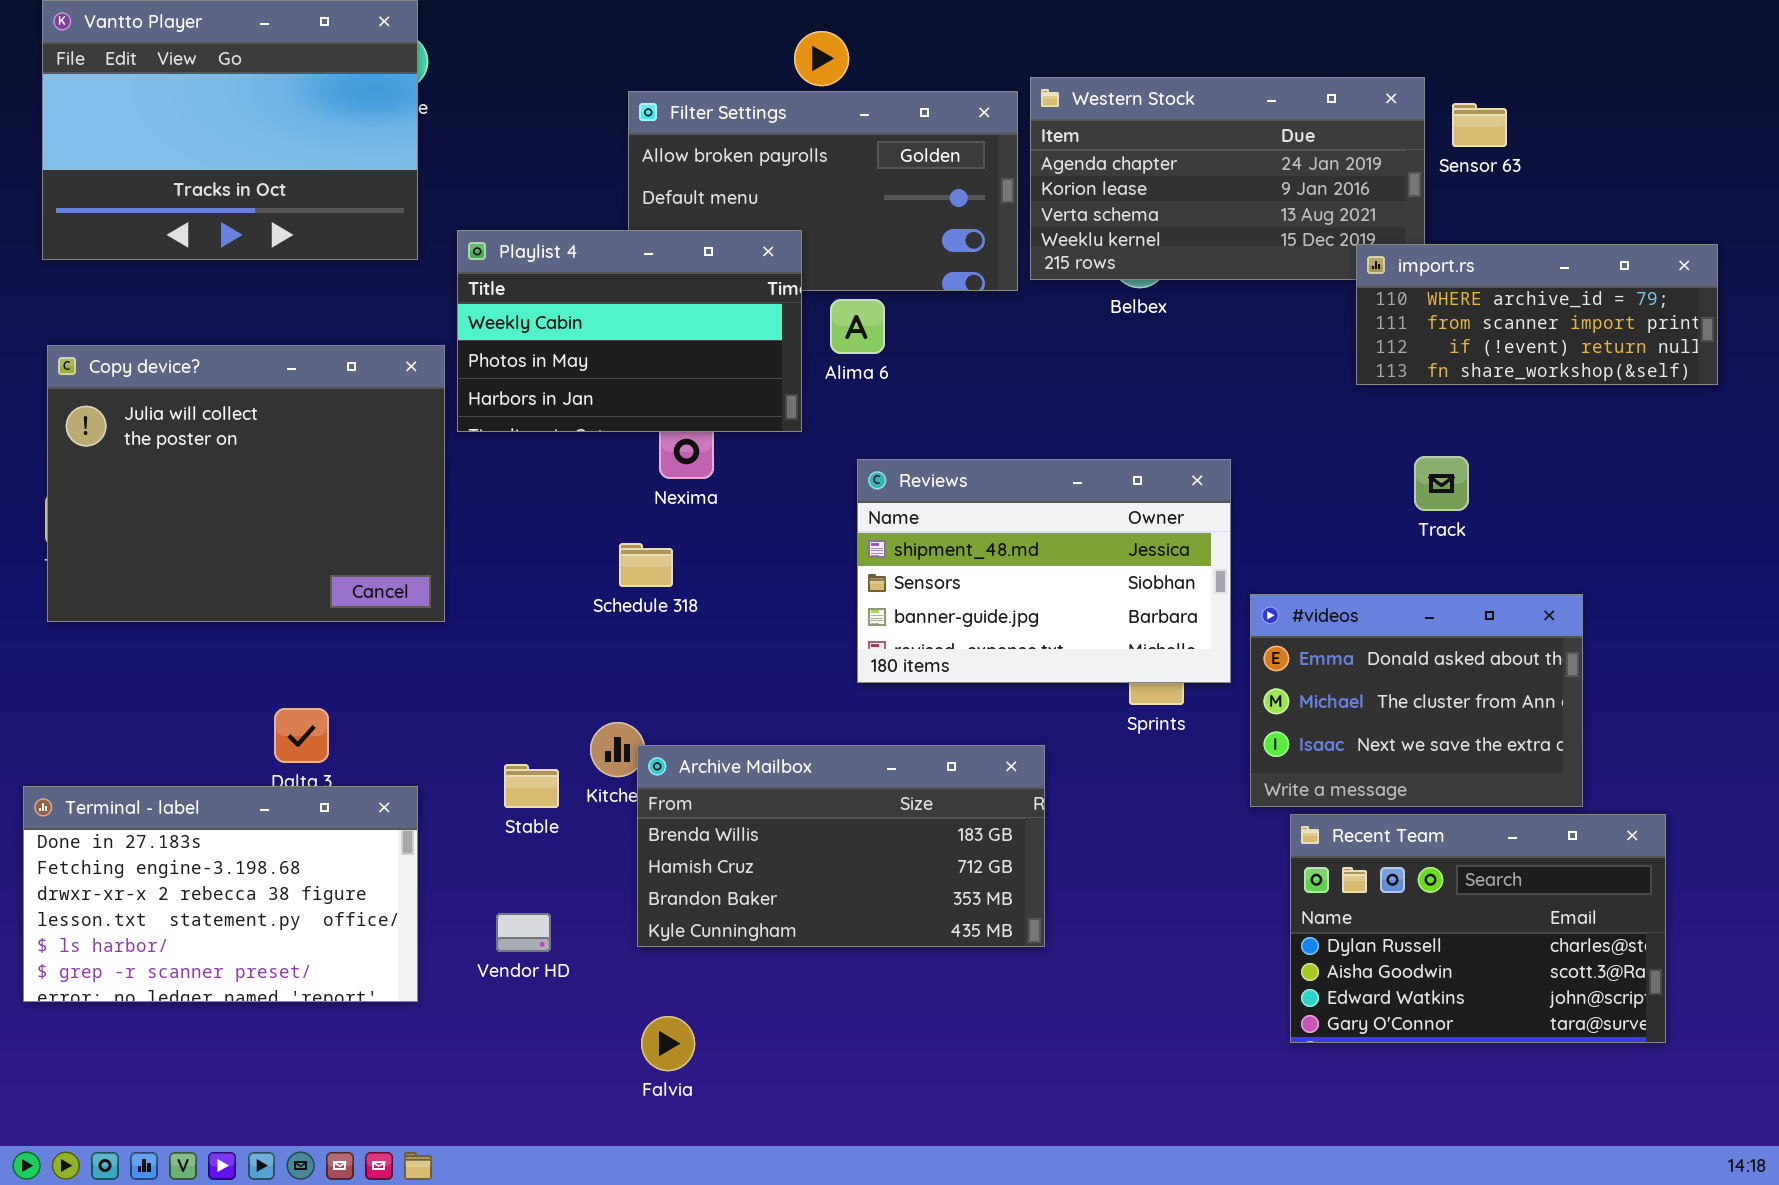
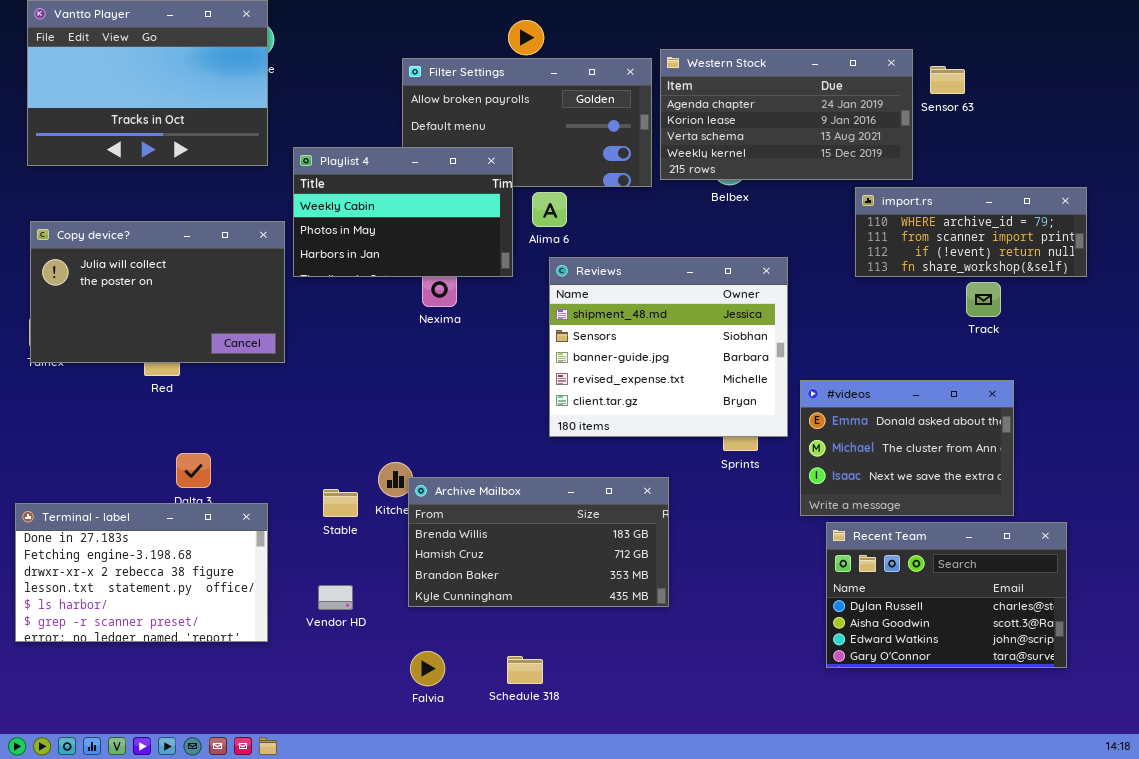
import.rs: [1356,244,1718,385] -> [855,187,1087,277], moved
Copy device?: [47,345,445,622] -> [30,221,285,363], resized
Track: [1414,456,1469,511] -> [966,282,1001,317], moved
Reviews: [857,459,1231,683] -> [549,257,788,437], resized
Schedule 318: [619,543,673,587] -> [507,656,543,684], moved

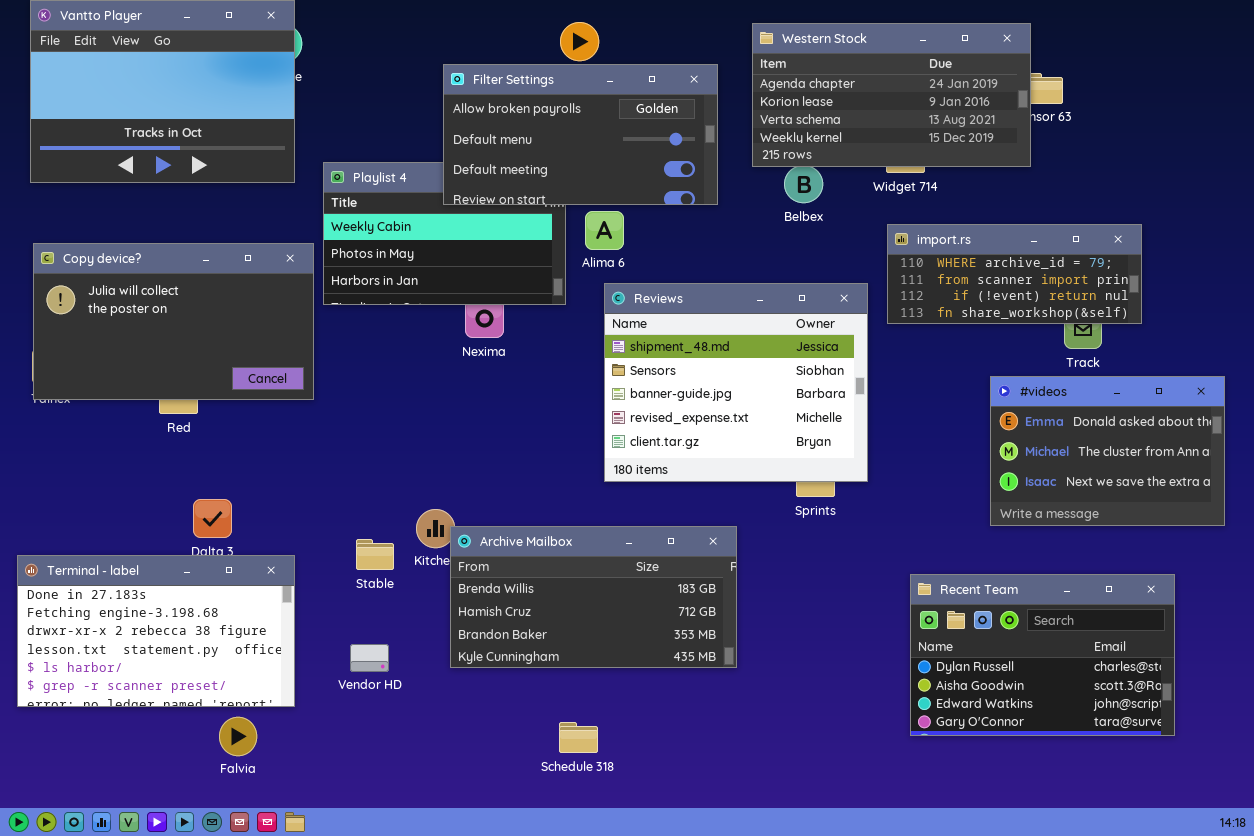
Western Stock: [660,49,913,180] -> [752,23,1031,167], moved
Filter Settings: [402,58,652,187] -> [443,64,718,205], raised
import.rs: [855,187,1087,277] -> [887,224,1142,324], moved
#videos: [800,380,1014,516] -> [990,376,1225,526], moved
Falvia: [410,651,445,686] -> [219,717,257,756], moved

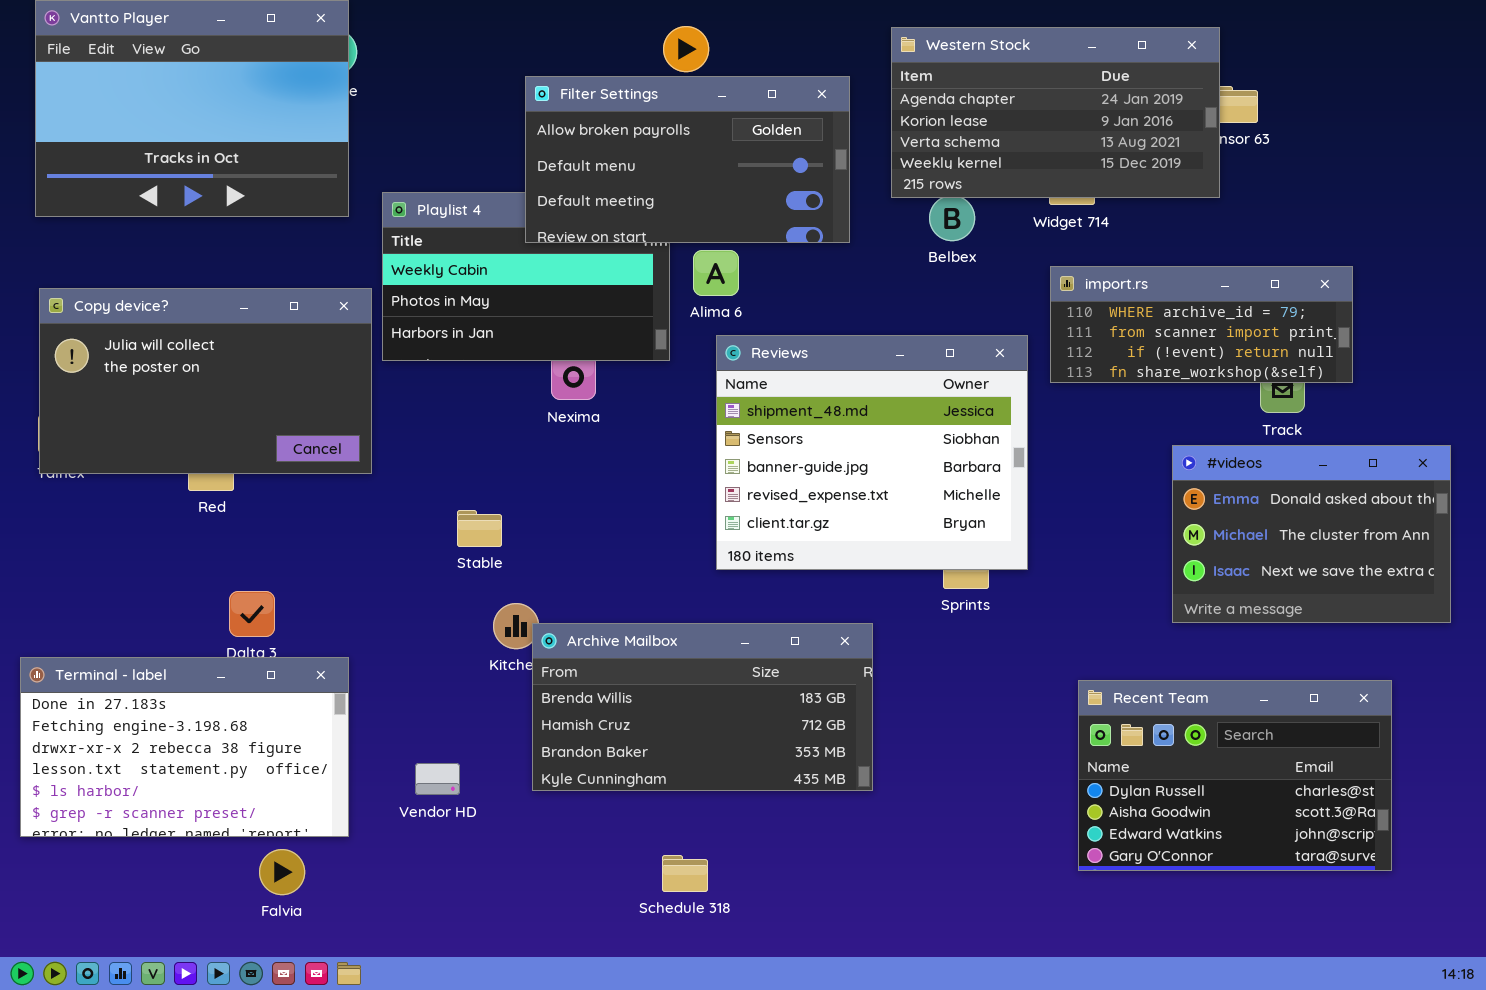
Stable: [356,539,394,570] -> [457,510,502,547], moved

